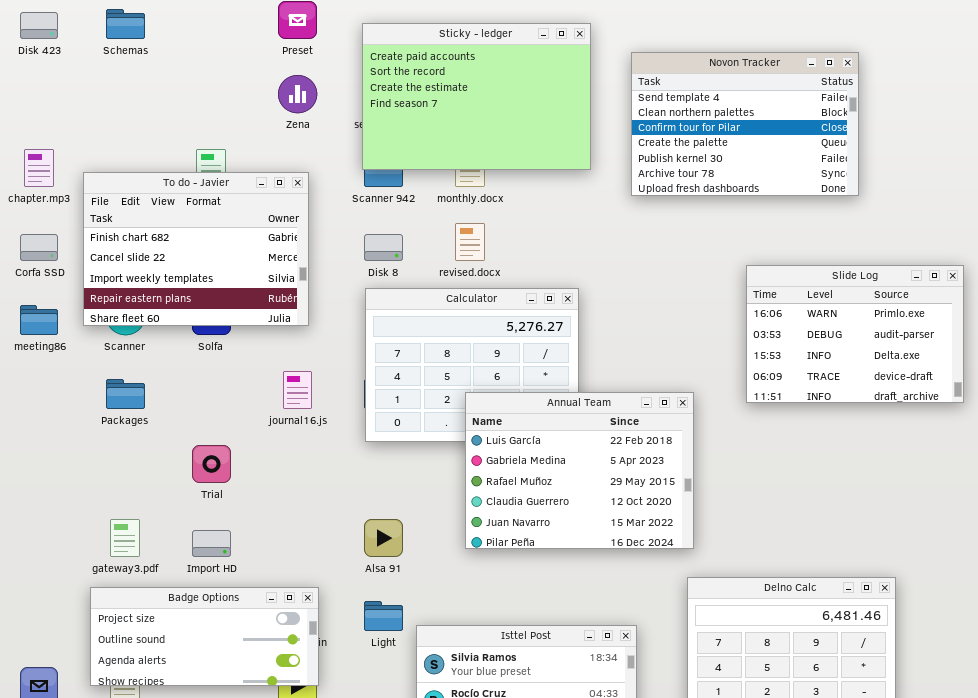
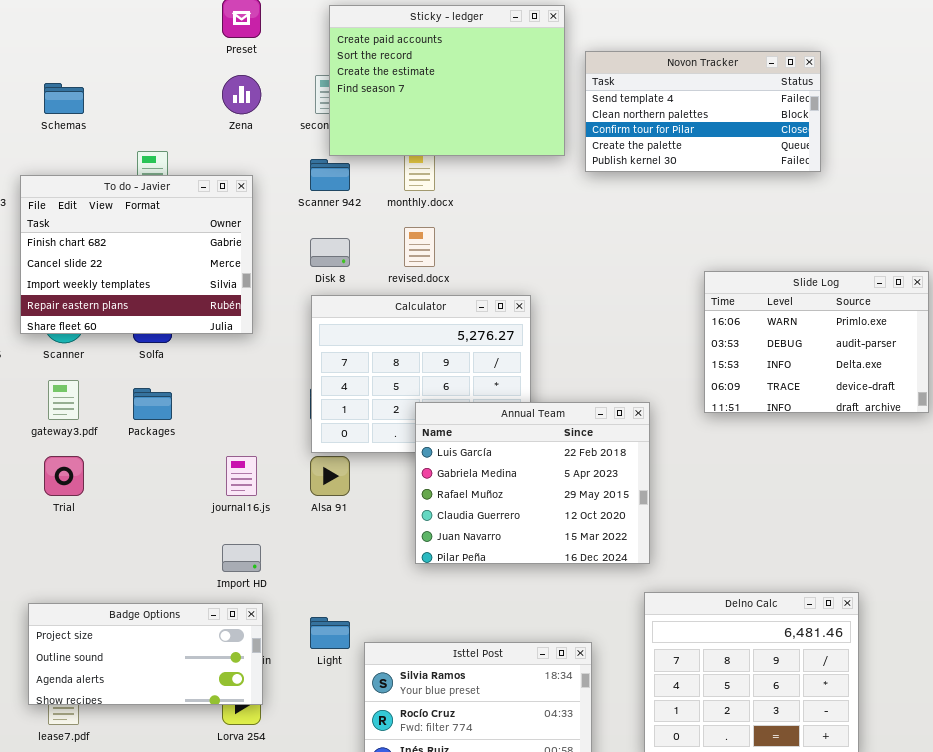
Schemas: [106,9,145,39] -> [44,83,84,114], moved
Sticky - ledger: [362,23,591,170] -> [329,5,565,156], moved
Novon Tracker: [631,52,859,196] -> [585,51,821,172], resized
journal16.js: [283,371,312,409] -> [226,456,257,496], moved
Packages: [106,379,145,409] -> [133,388,172,420], moved
Trial: [192,445,231,483] -> [44,456,84,496], moved
gateway3.pdf: [110,519,140,557] -> [48,380,79,420], moved
Alsa 91: [364,519,403,557] -> [310,456,350,496], moved
Import HD: [192,530,231,557] -> [222,544,261,572], moved

